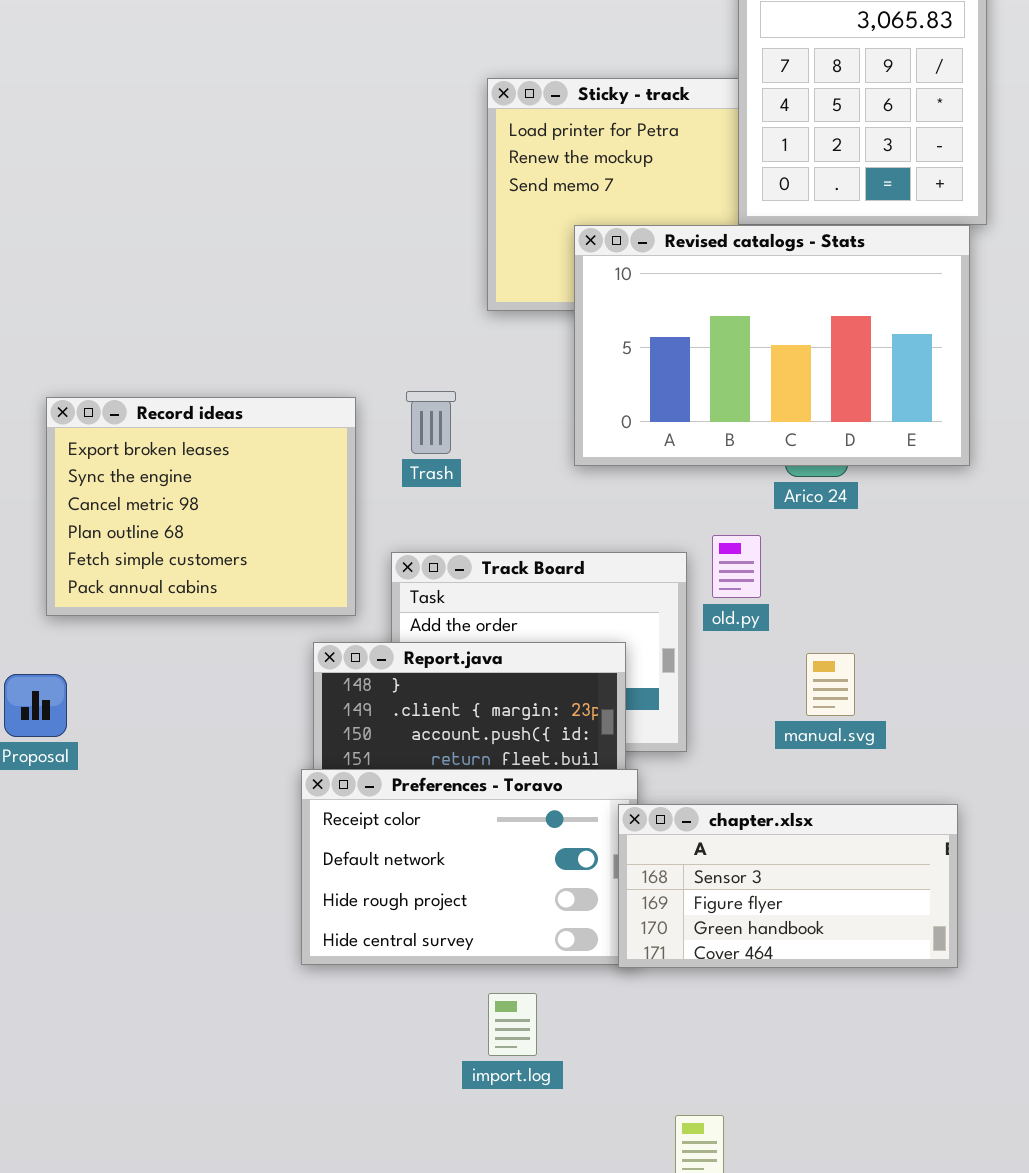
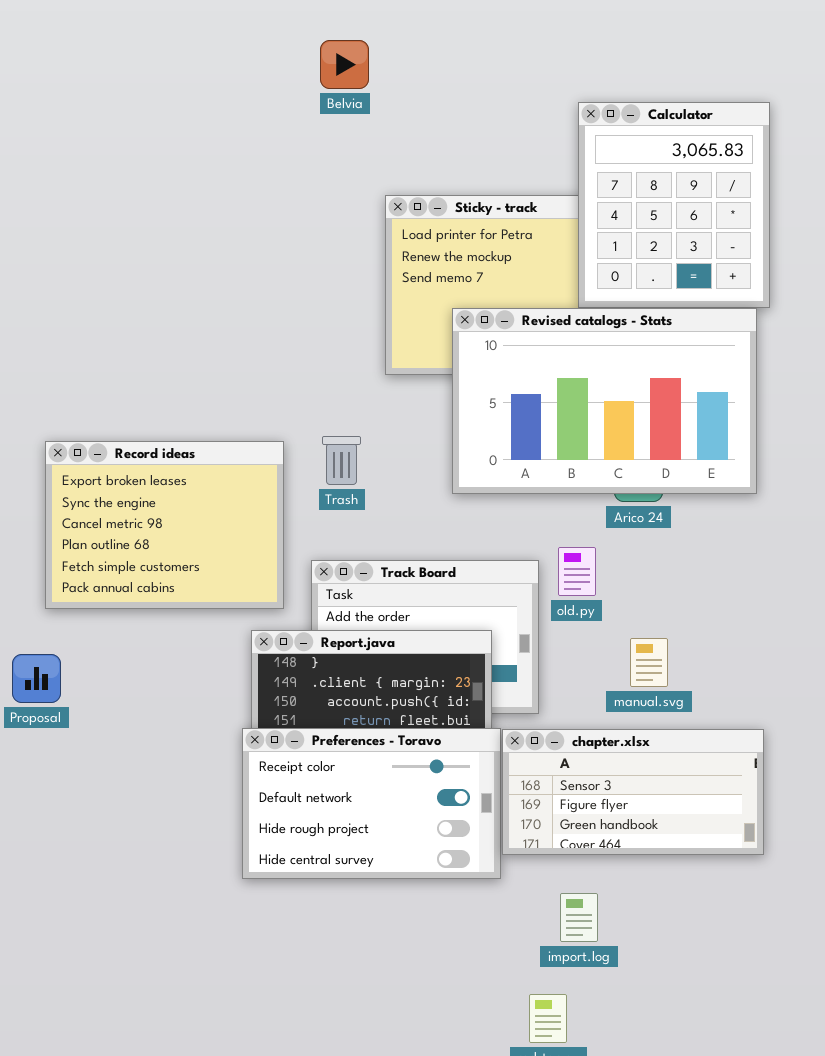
chapter.xlsx: [618,804,958,968] -> [502,729,764,855], moved
import.log: [488,993,537,1056] -> [560,893,598,942], moved

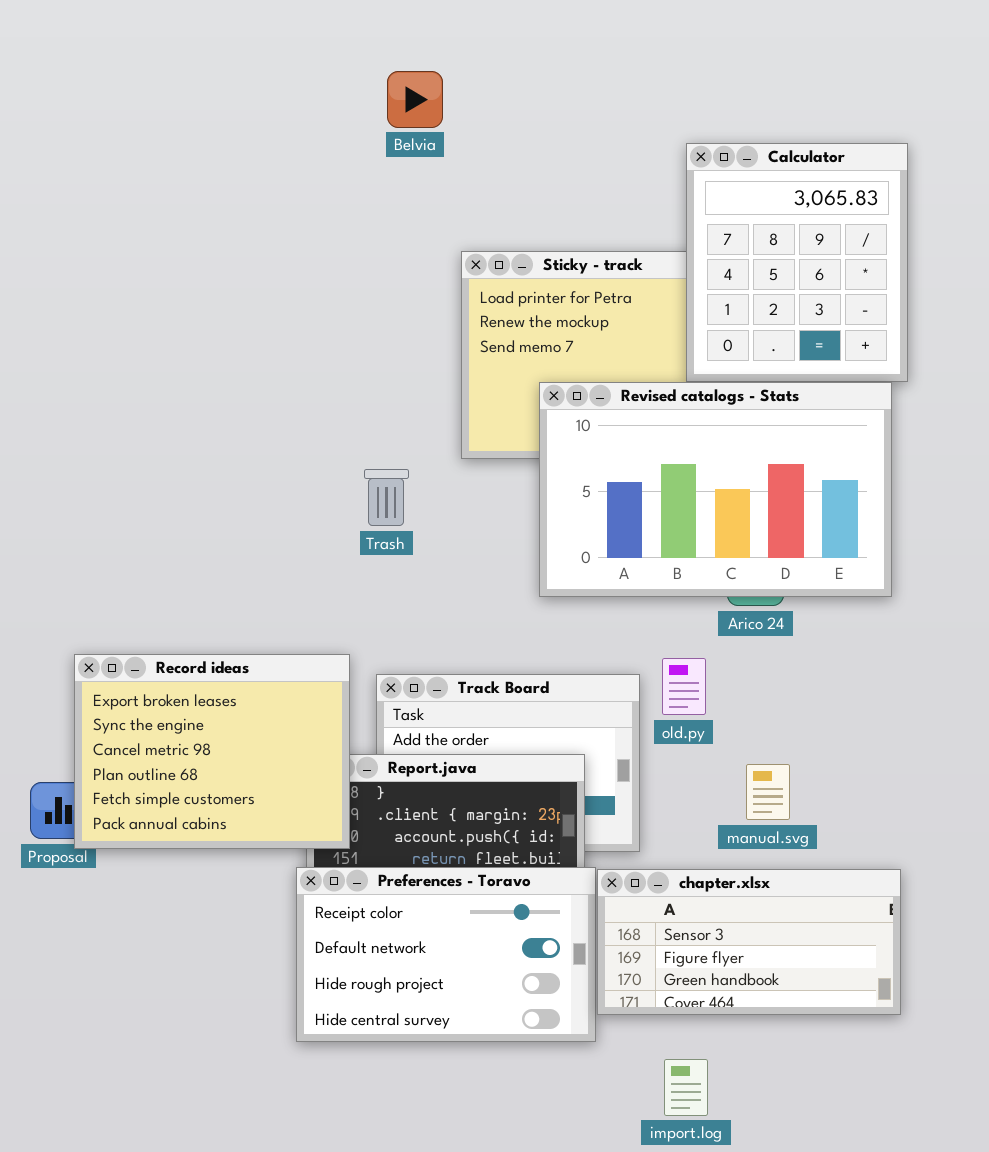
Trash: [322,436,361,485] -> [364,469,409,526], moved
Record ideas: [45,441,284,609] -> [74,654,350,849], moved

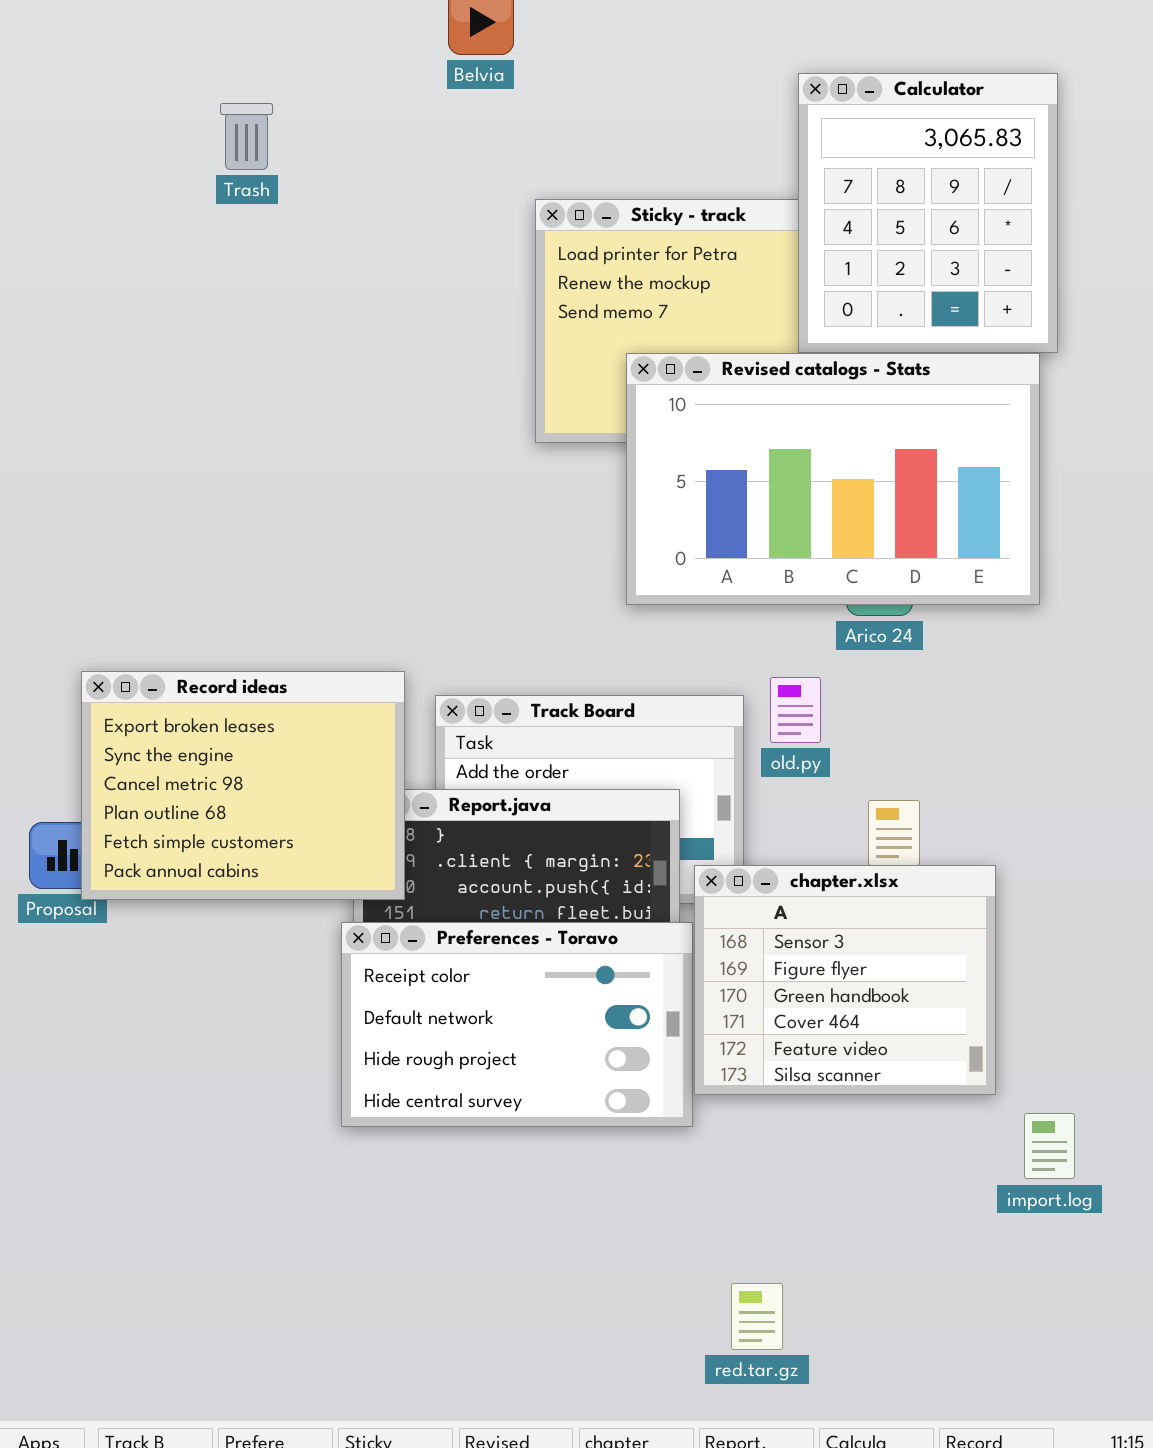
Trash: [364,469,409,526] -> [220,103,273,170], moved
chapter.xlsx: [597,869,901,1015] -> [694,865,996,1095], resized
import.log: [664,1059,708,1116] -> [1024,1113,1075,1179], moved

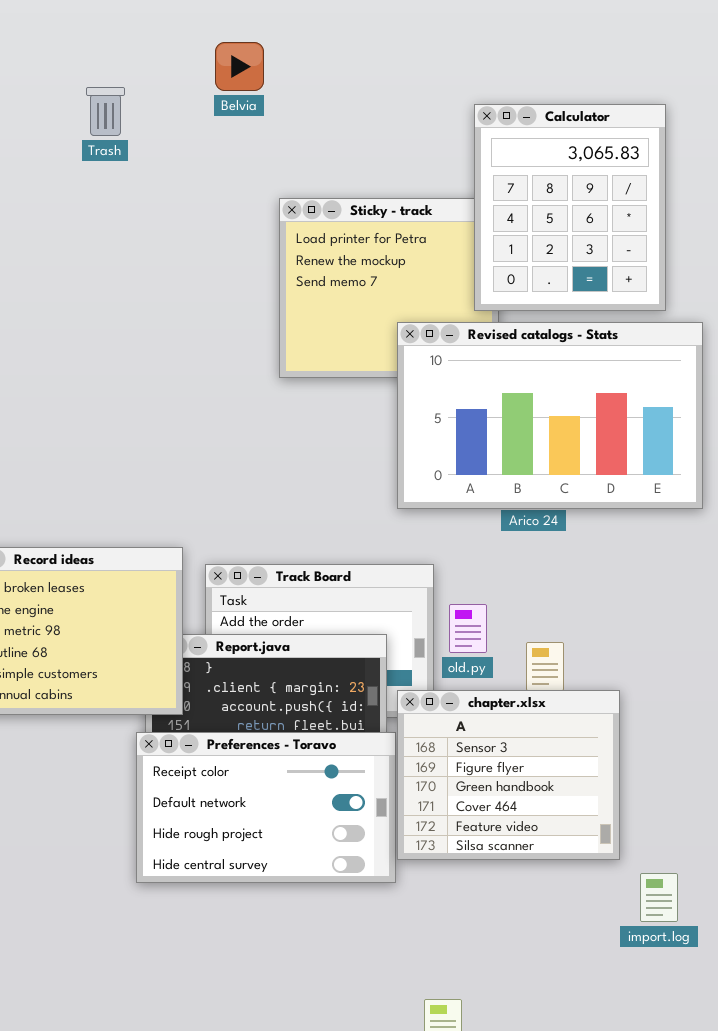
Trash: [220,103,273,170] -> [86,87,125,136], moved
Revised catalogs - Stats: [626,353,1040,605] -> [397,322,703,509], moved
old.py: [770,677,821,743] -> [449,604,487,653], moved

